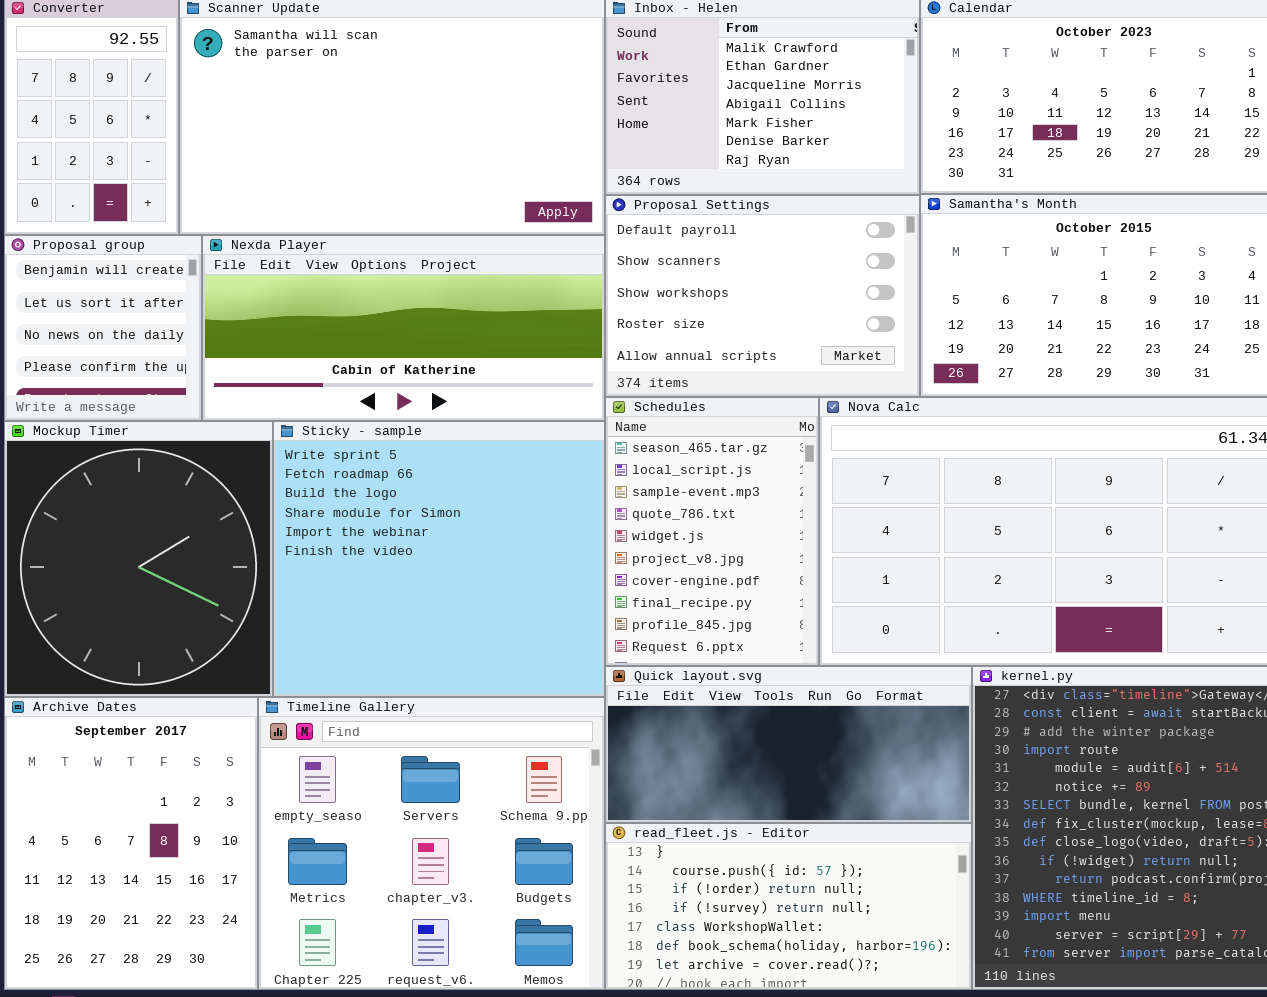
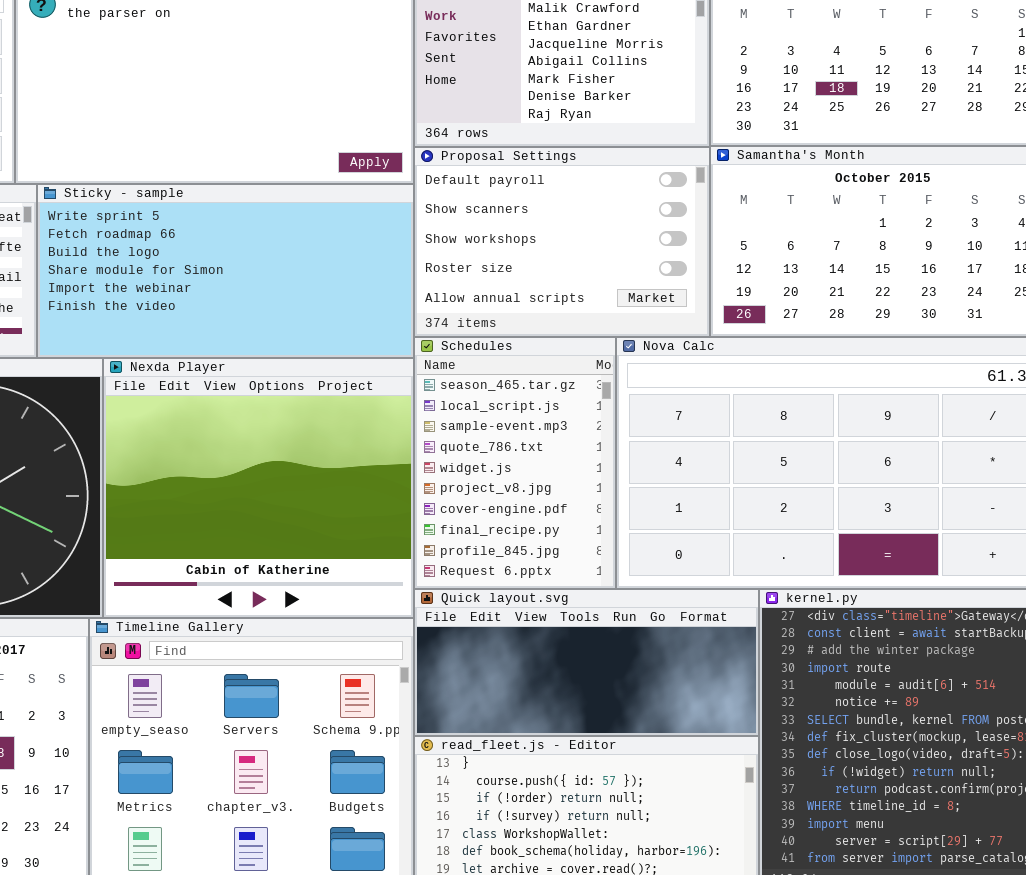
Nexda Player: [202,235,605,421] -> [103,358,414,618], moved, resized
Sticky - sample: [273,421,605,697] -> [37,184,414,358], moved, resized

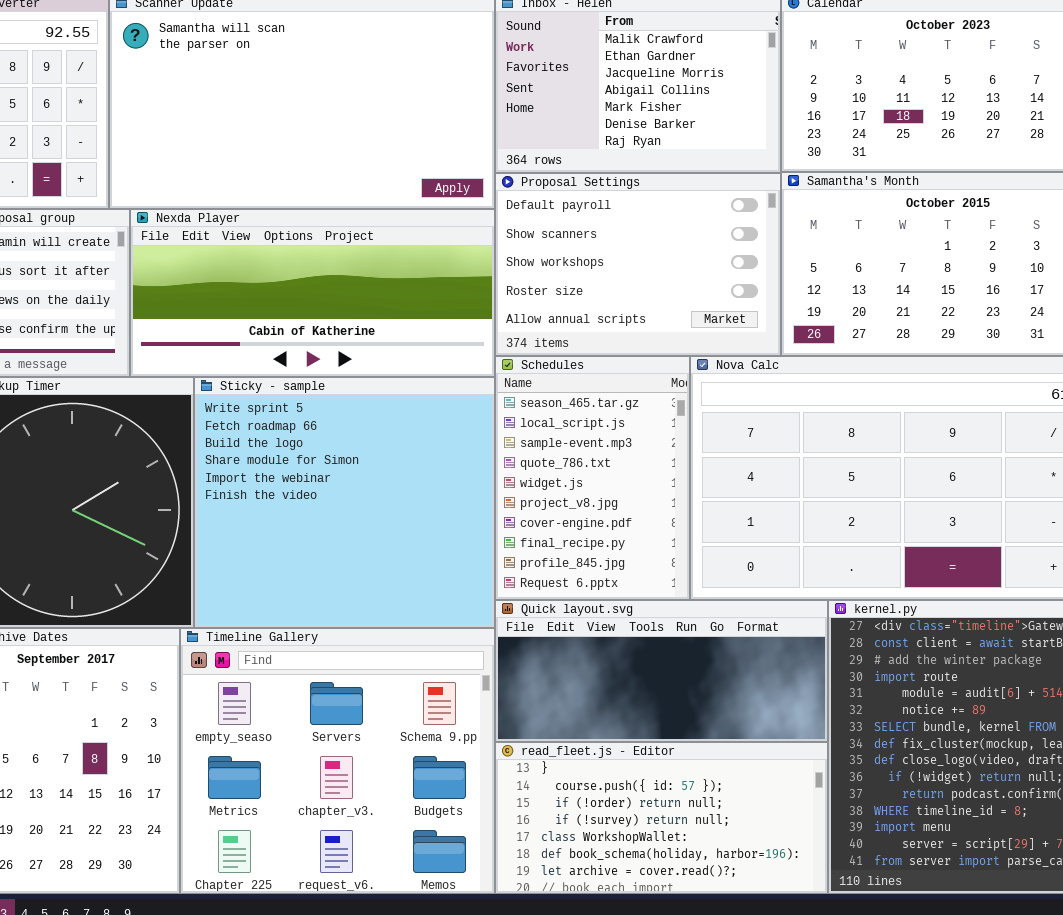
Sticky - sample: [37,184,414,358] -> [194,377,495,628], moved, resized
Nexda Player: [103,358,414,618] -> [130,209,495,377], moved, resized

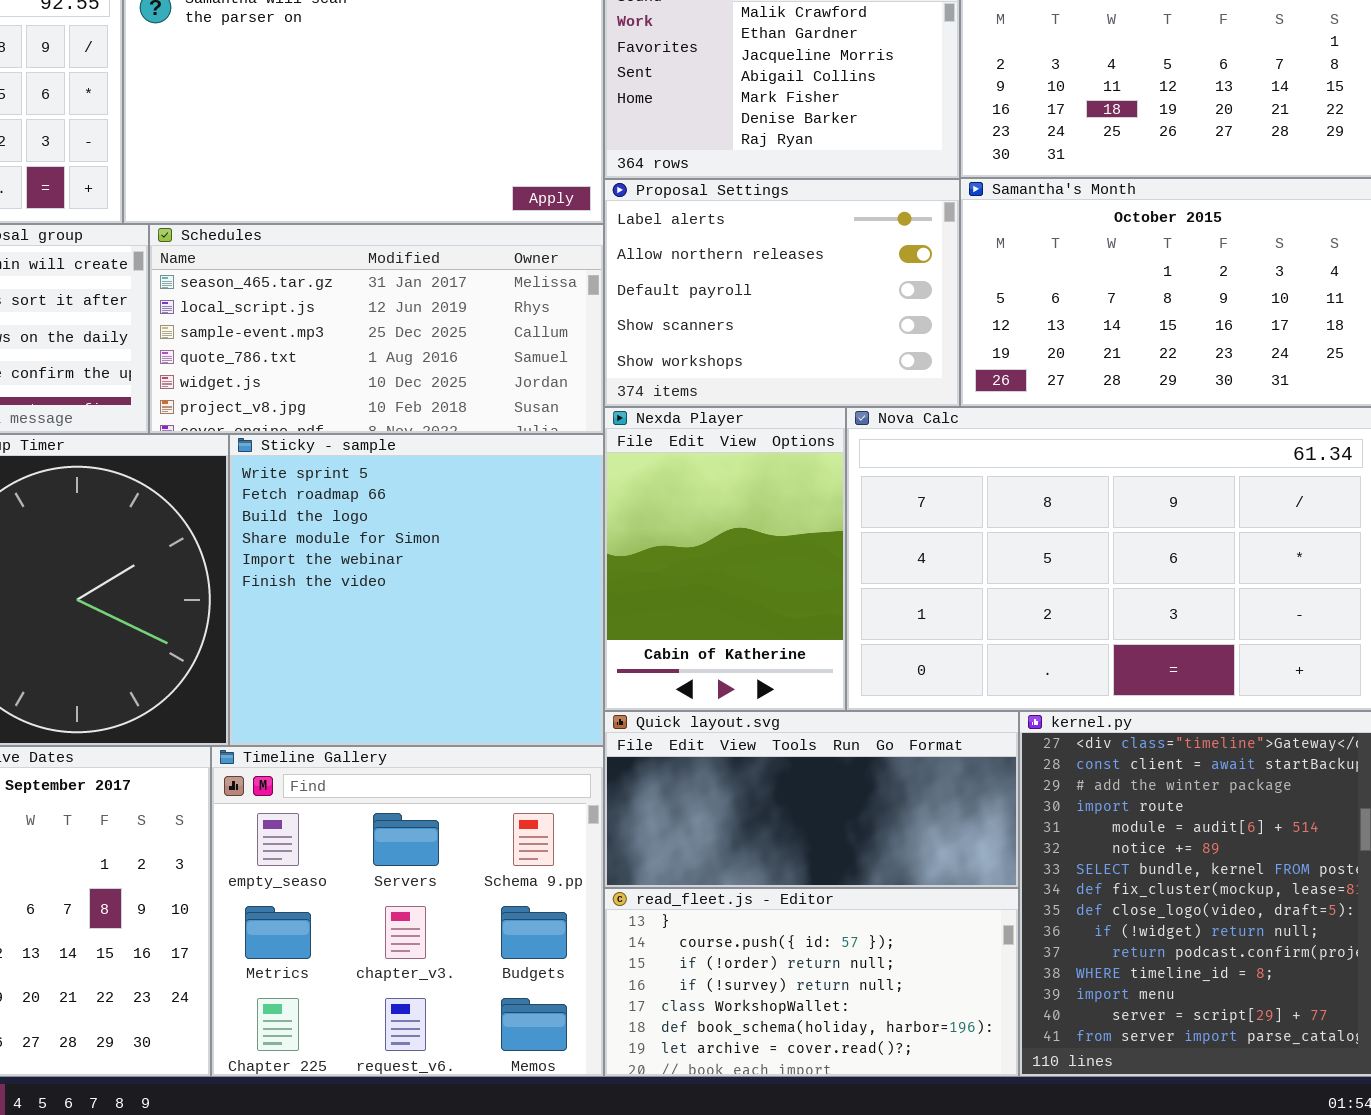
Proposal Settings: [495,173,781,356] -> [604,179,960,407], scrolled up 2 rows
Nexda Player: [130,209,495,377] -> [604,407,846,711], moved, resized
Schedules: [495,356,690,600] -> [149,224,604,434], moved, resized

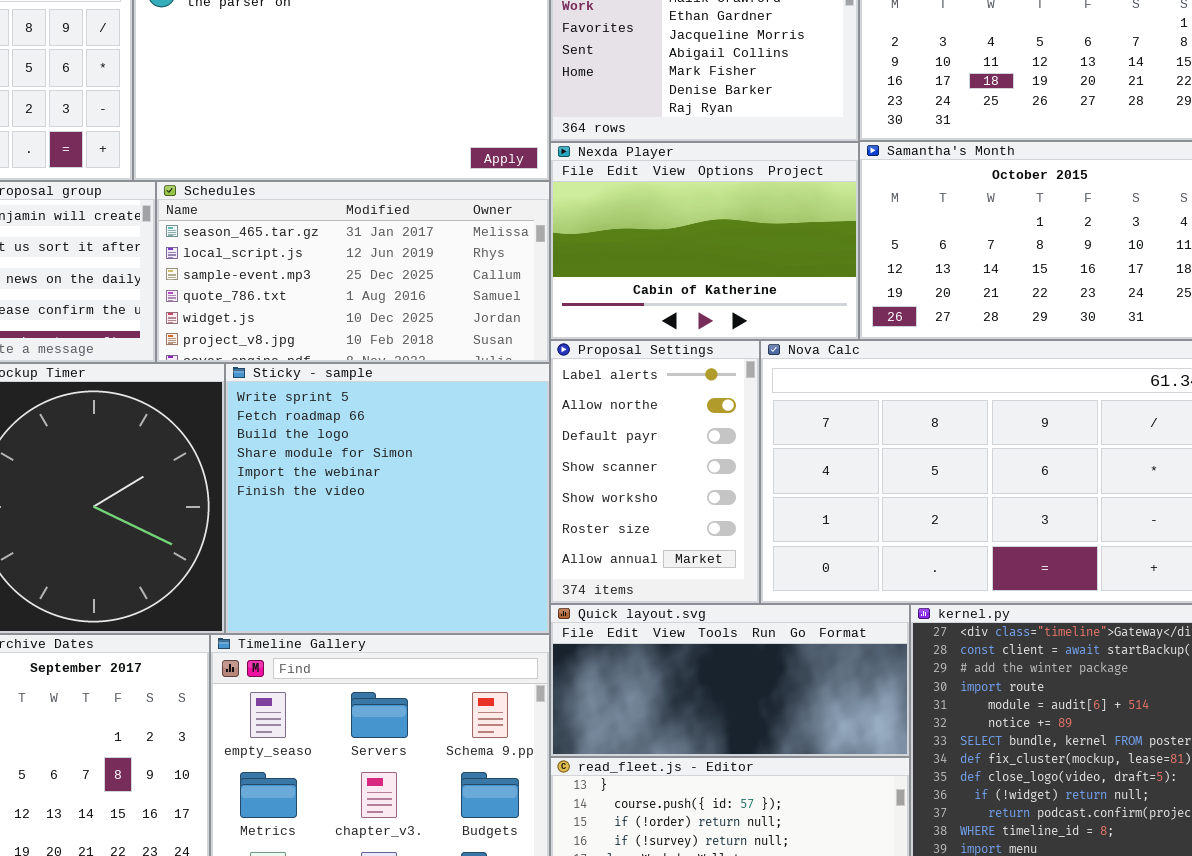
Proposal Settings: [604,179,960,407] -> [550,340,760,604], moved, resized
Nexda Player: [604,407,846,711] -> [550,142,859,340], moved, resized

